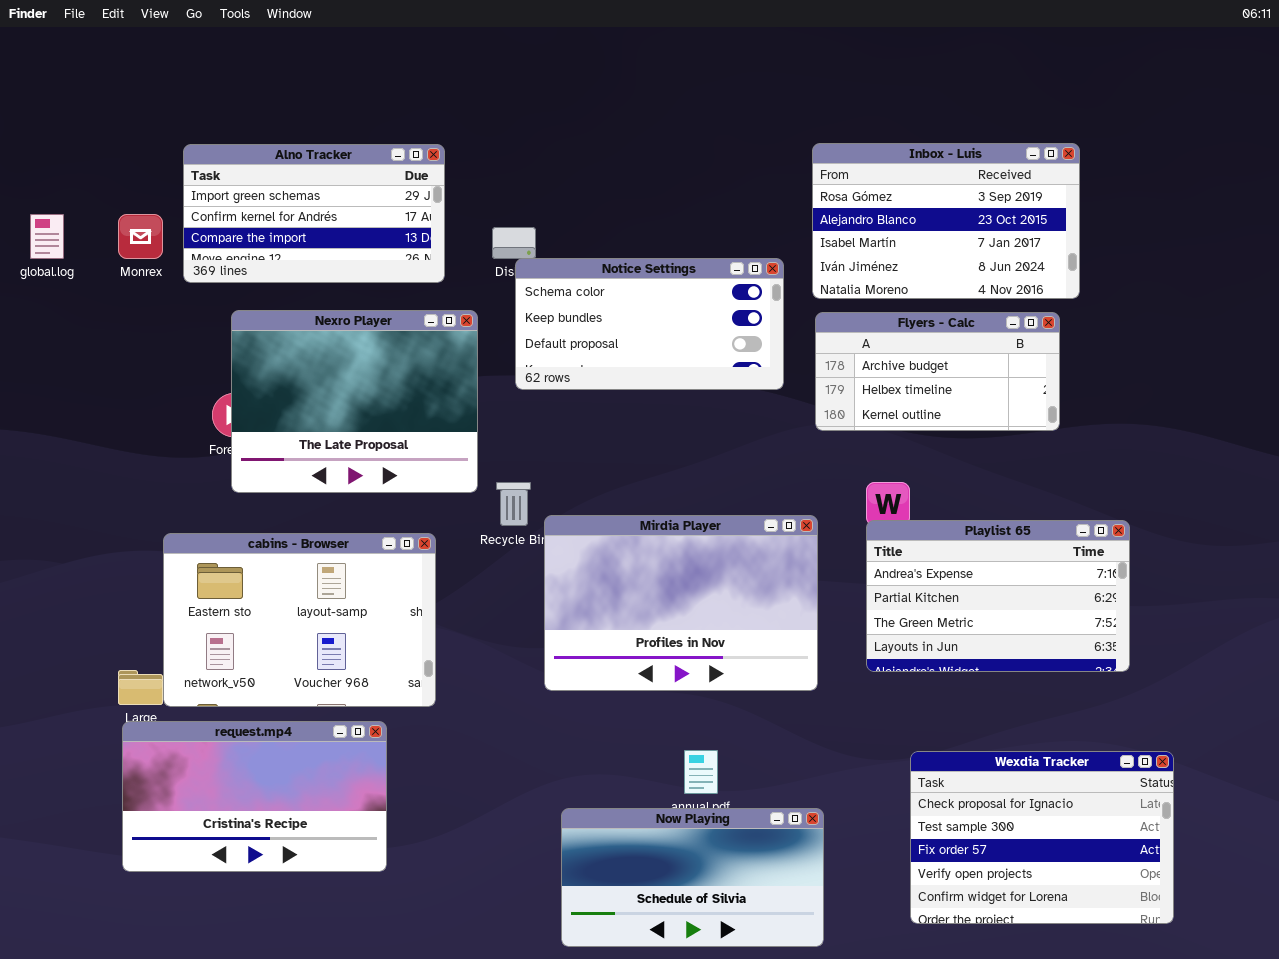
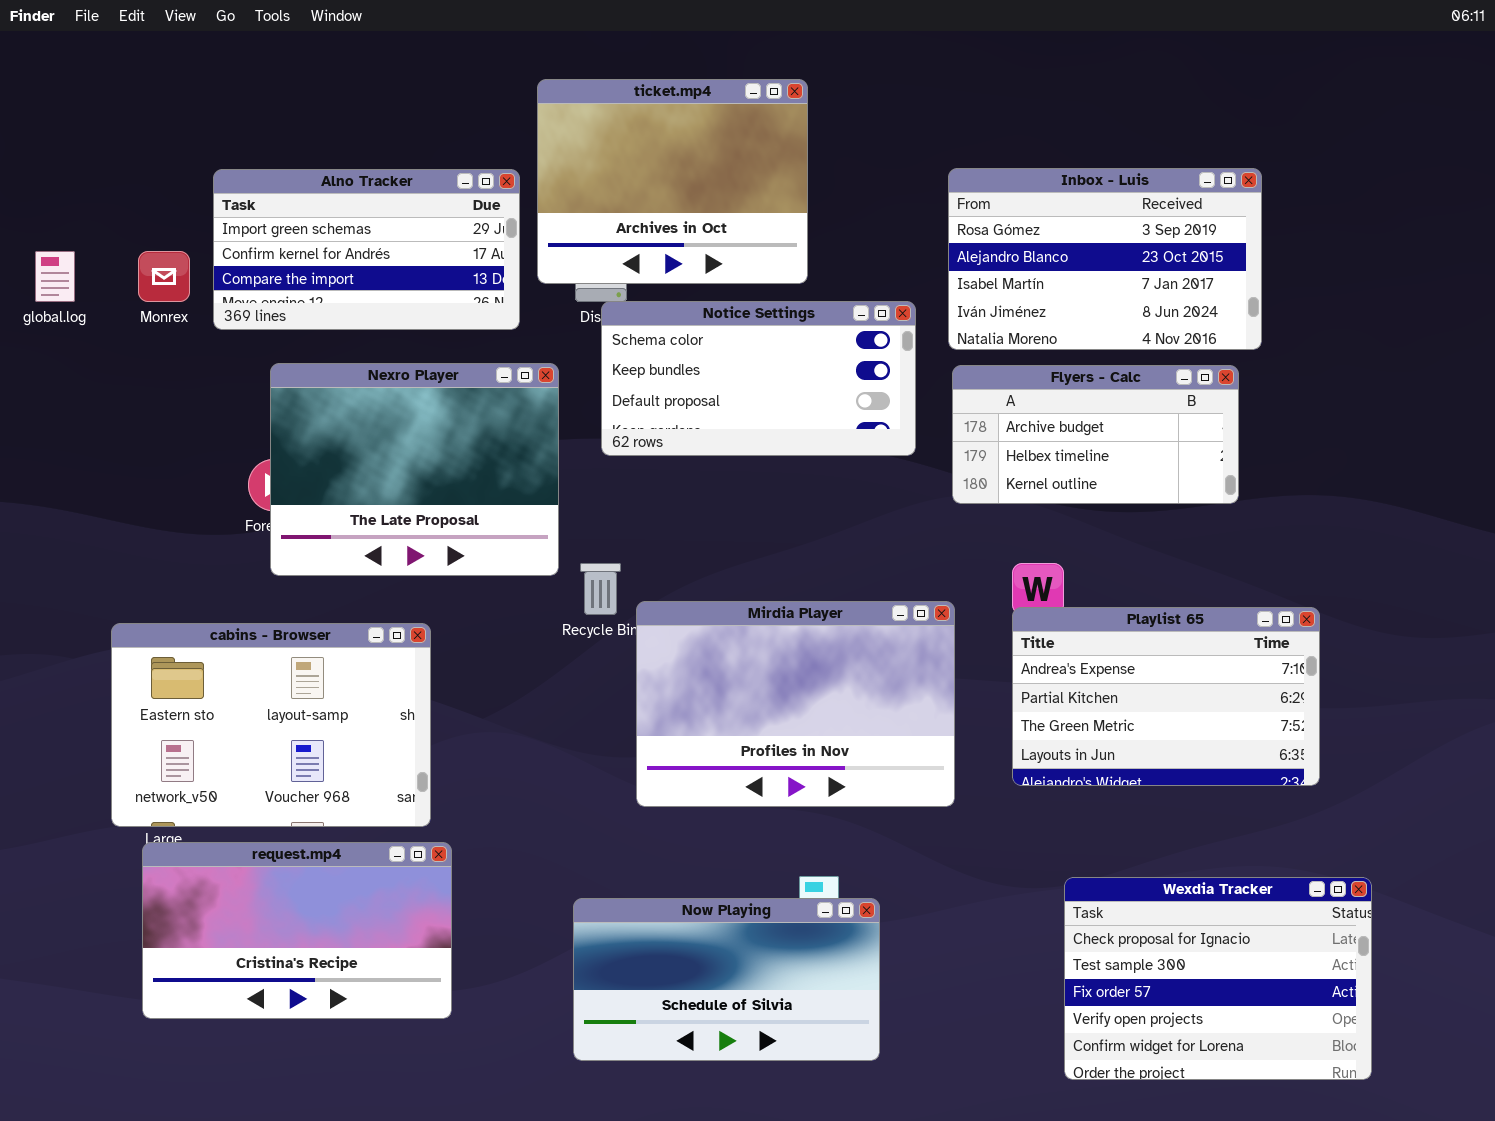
ticket.mp4: none -> [537,79,808,284], opened
cabins - Browser: [163,533,436,707] -> [111,623,431,827], moved
Now Playing: [561,808,824,947] -> [573,898,880,1061], moved

